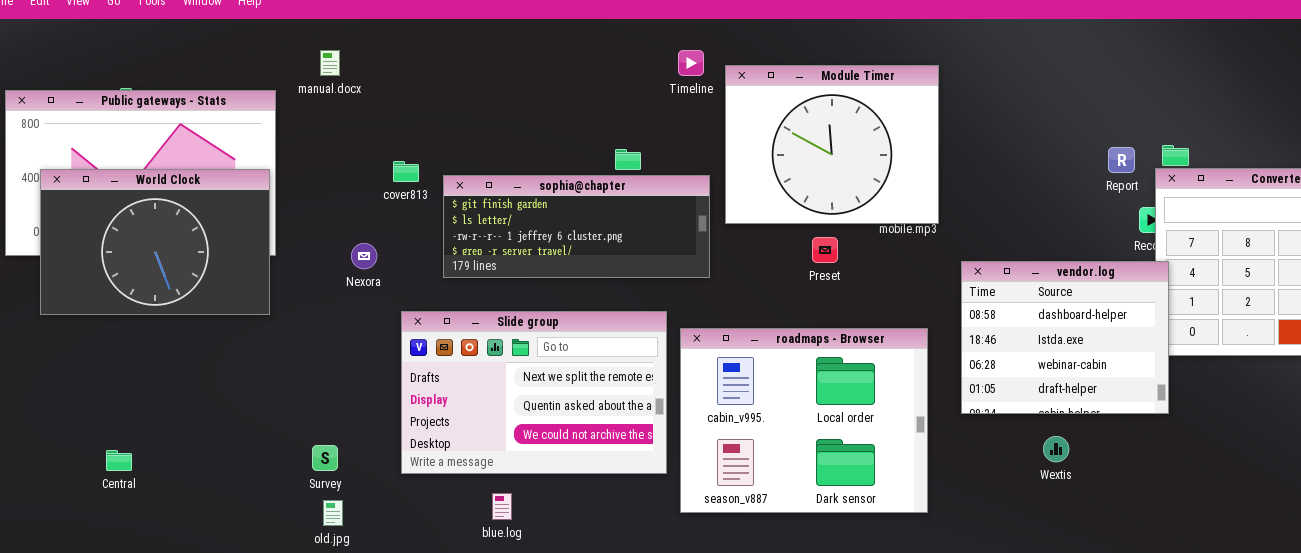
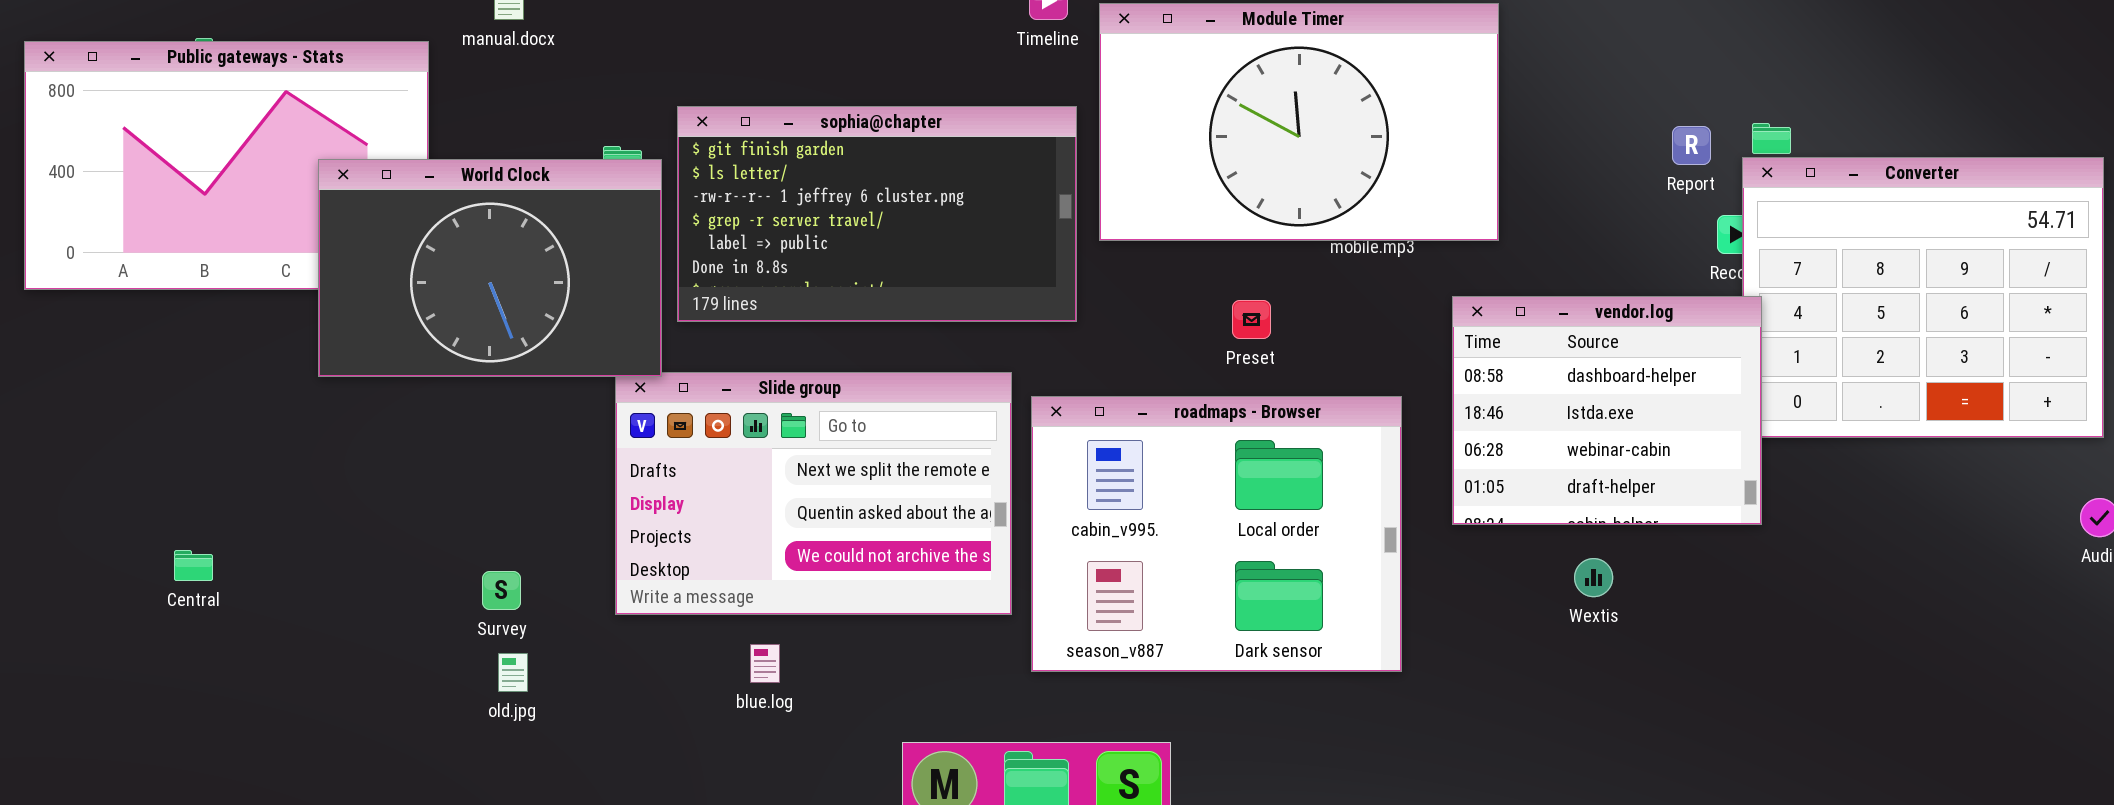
Module Timer: [725,65,939,224] -> [1099,3,1499,241], resized
World Clock: [40,169,270,315] -> [318,159,662,377], moved
sophia@chapter: [443,175,710,278] -> [677,106,1077,322], resized
Preset: [812,237,838,263] -> [1232,300,1271,339], moved
Central: [106,450,132,471] -> [174,550,213,581], moved

